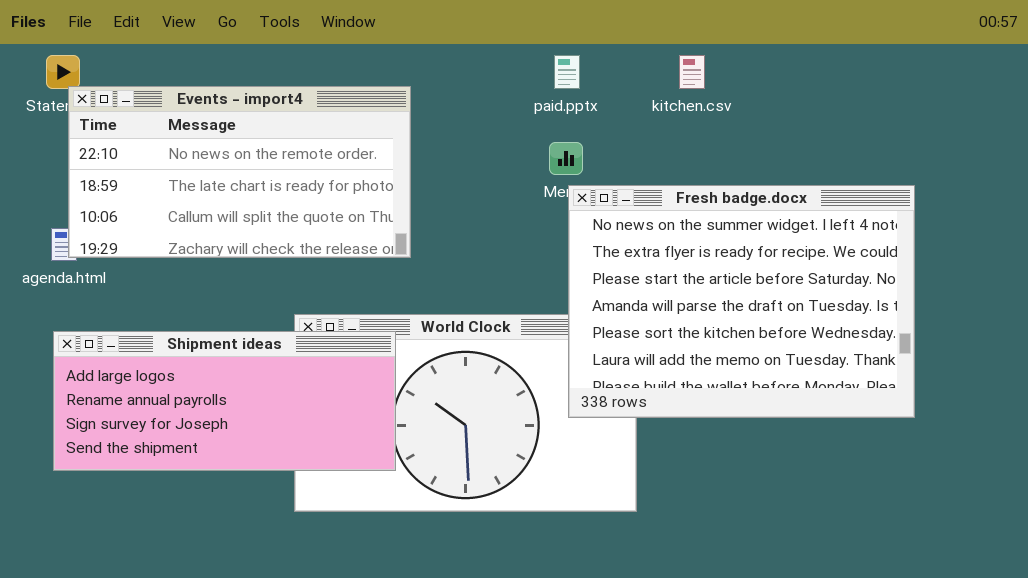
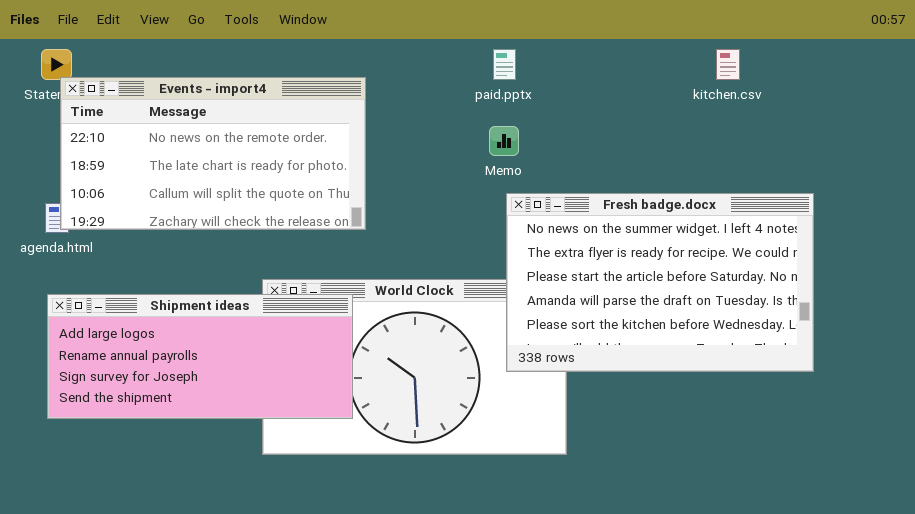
kitchen.csv: [679,55,705,89] -> [716,49,740,80], moved
Fresh badge.docx: [568,185,915,418] -> [506,193,814,372], resized

